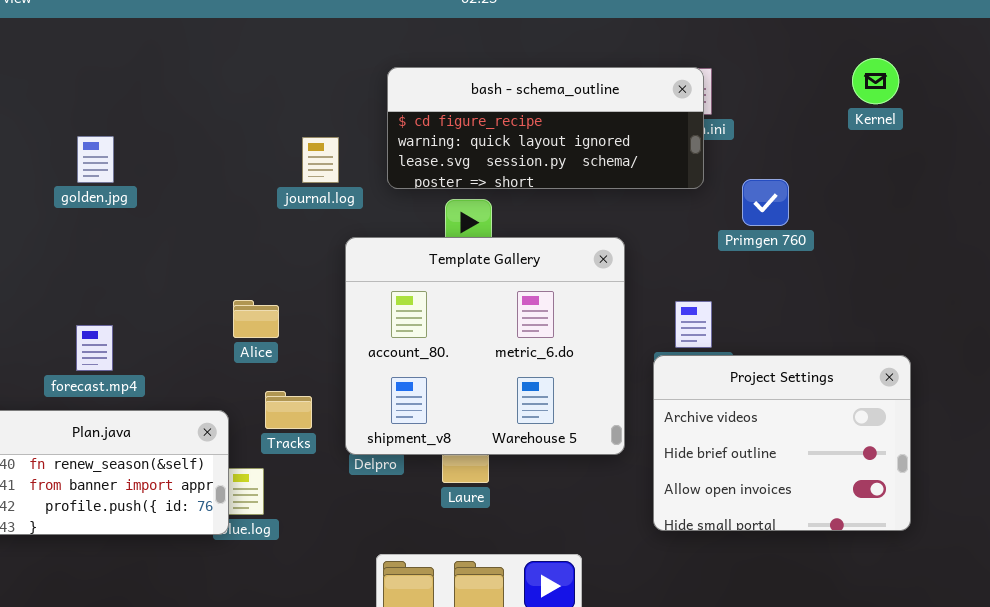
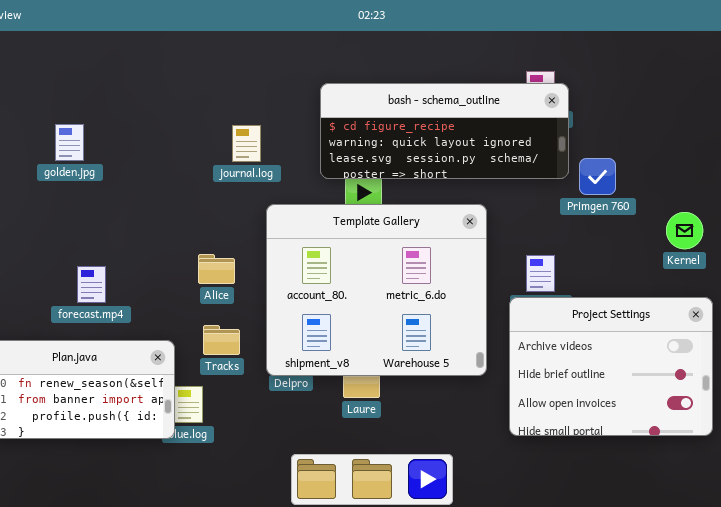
Kernel: [852,58,899,104] -> [666,212,703,249], moved
bash - schema_outline: [387,67,704,189] -> [320,83,569,179], moved
Alice: [233,300,279,338] -> [198,254,235,284], moved
forecast.mp4: [76,325,113,371] -> [77,266,106,303], moved

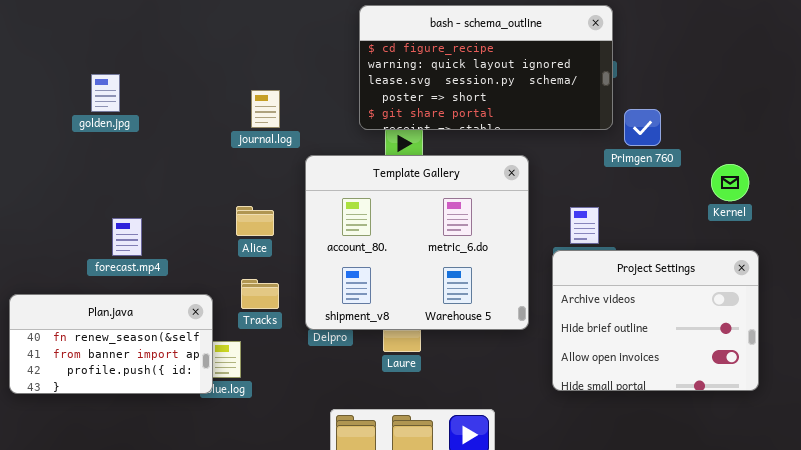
bash - schema_outline: [320,83,569,179] -> [359,5,613,130], resized
journal.log: [232,125,261,162] -> [251,90,280,128], moved

